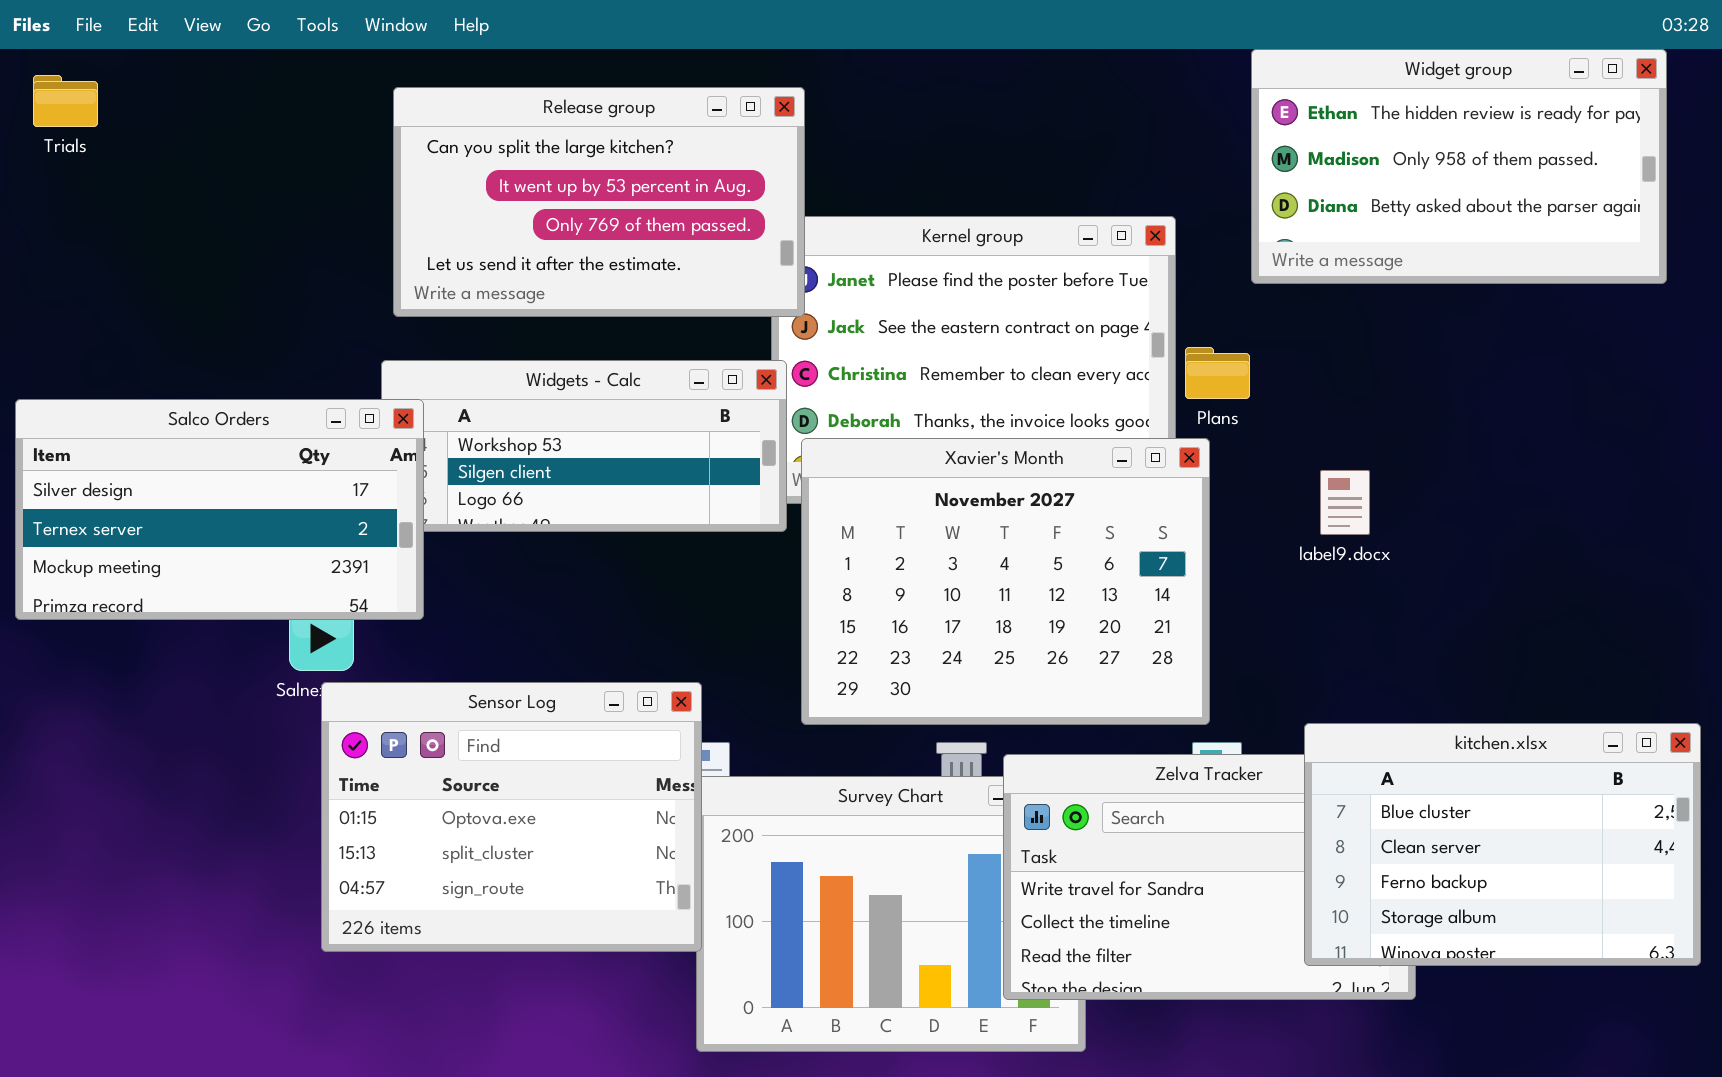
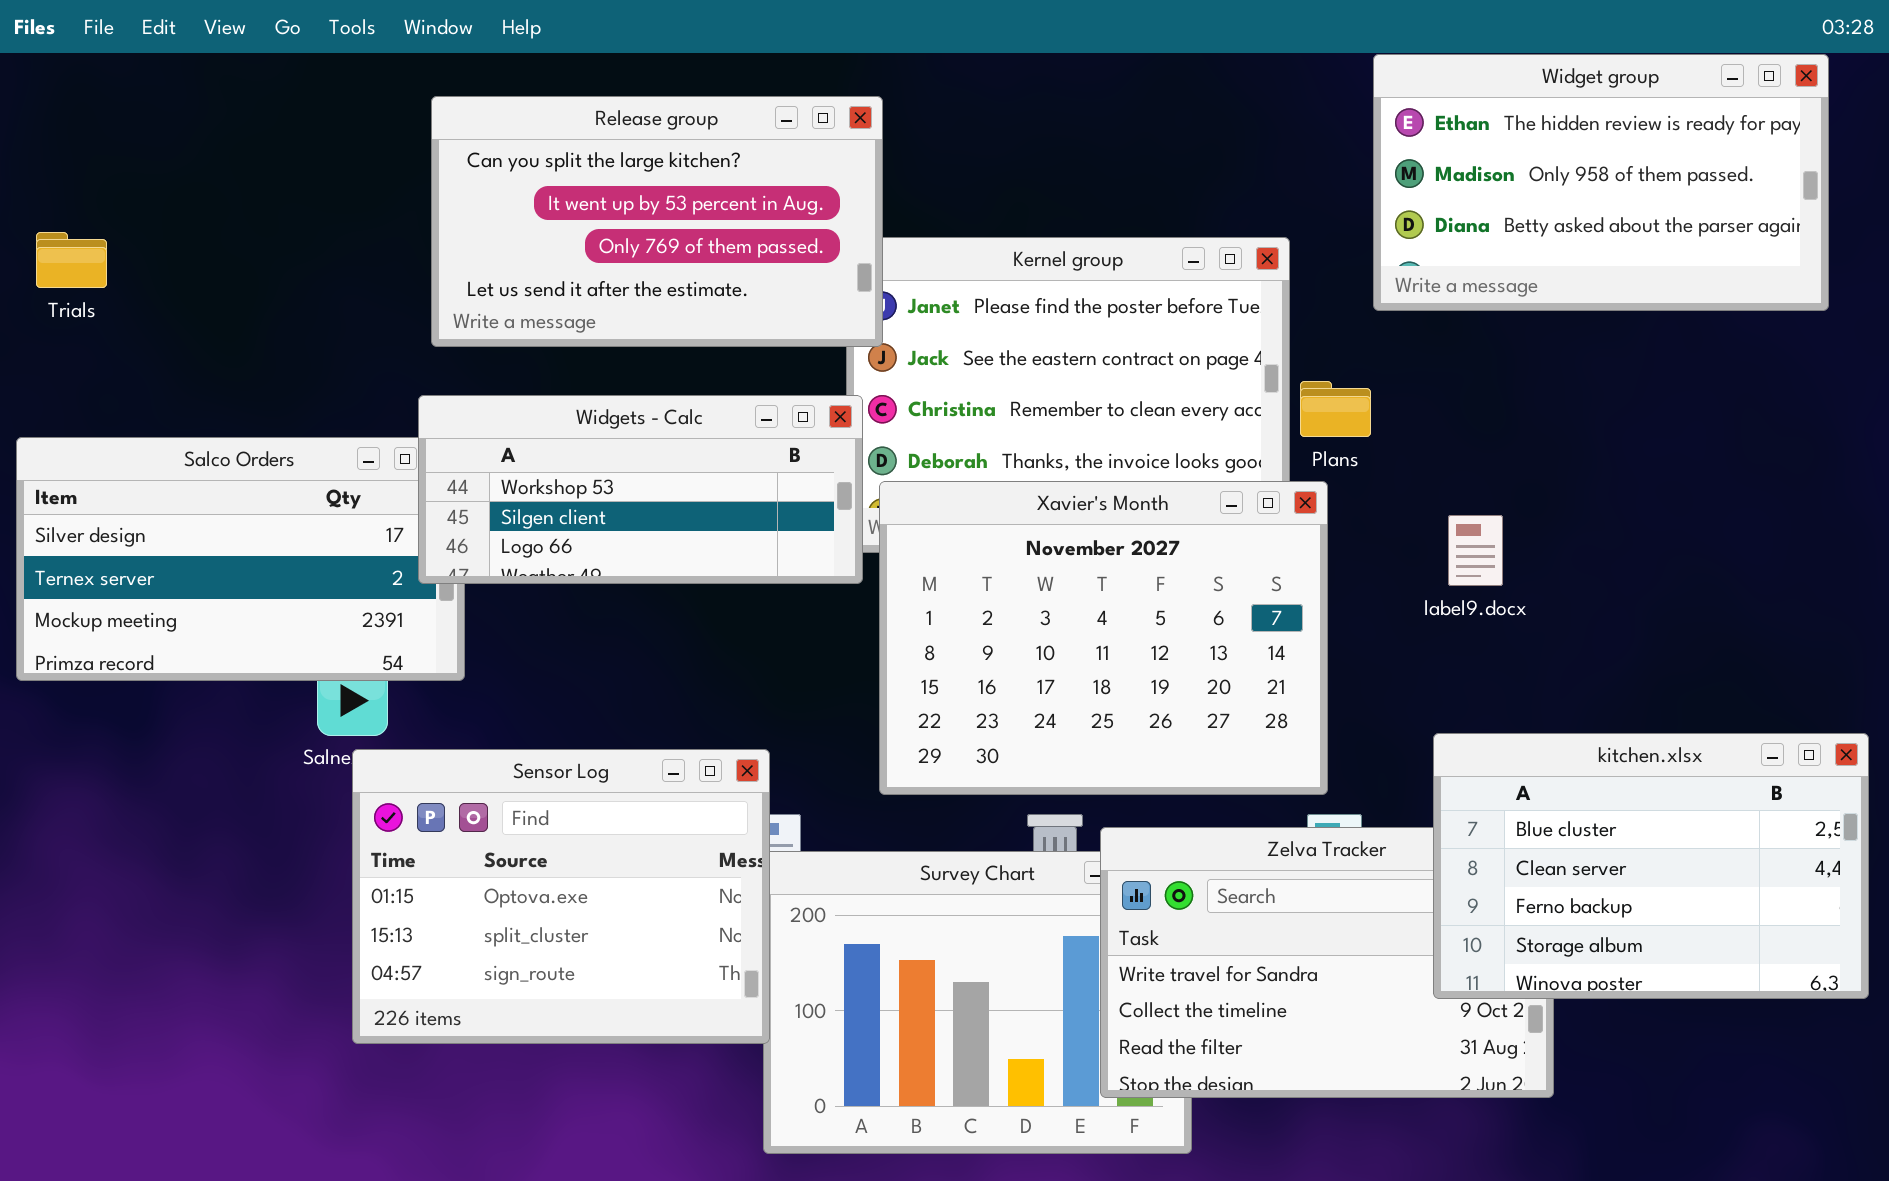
Trials: [33,75,98,127] -> [36,232,107,288], moved
Widgets - Calc: [381,360,787,532] -> [418,395,863,584], raised
kitchen.xlsx: [1304,723,1701,966] -> [1433,733,1869,999], moved

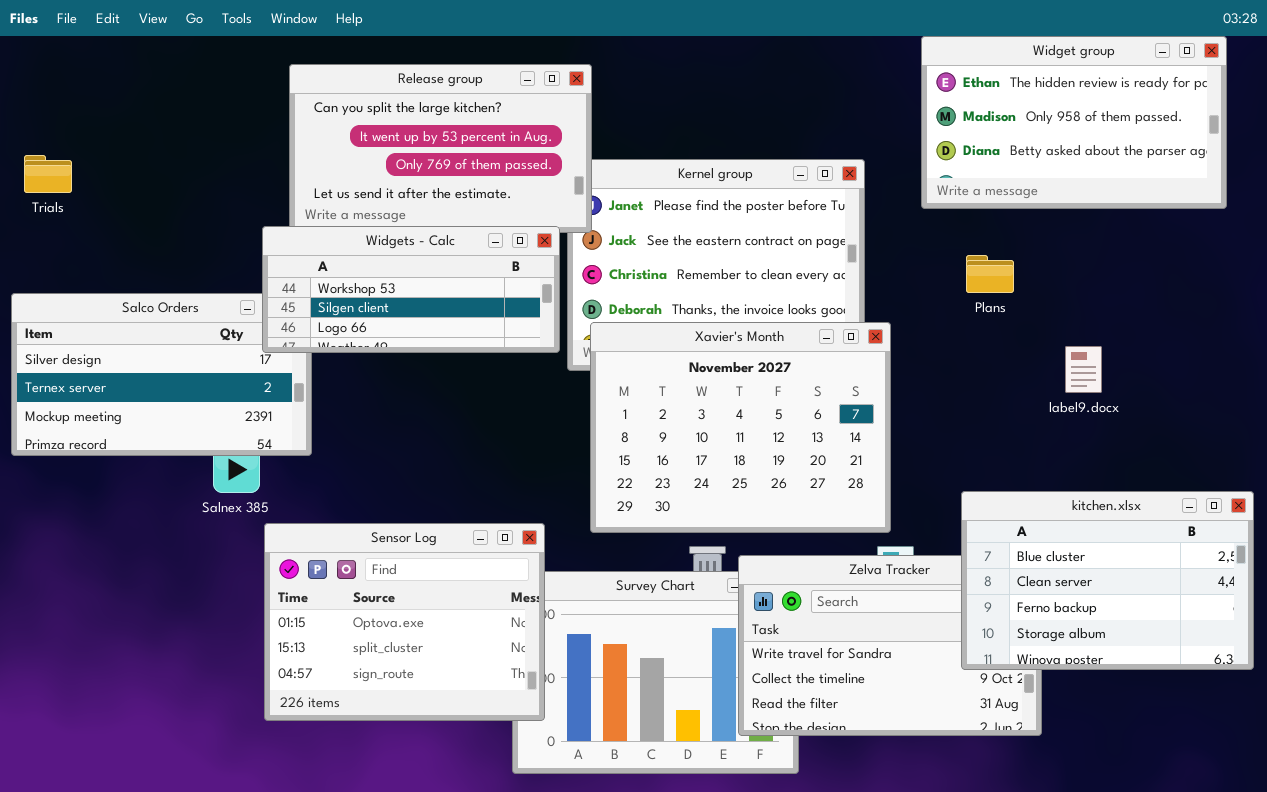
Plans: [1300,381,1371,437] -> [966,255,1014,293], moved
Widgets - Calc: [418,395,863,584] -> [262,226,560,353], moved
label9.docx: [1448,515,1503,586] -> [1065,346,1102,393], moved
Sensor Log: [352,749,770,1044] -> [264,523,545,721], moved

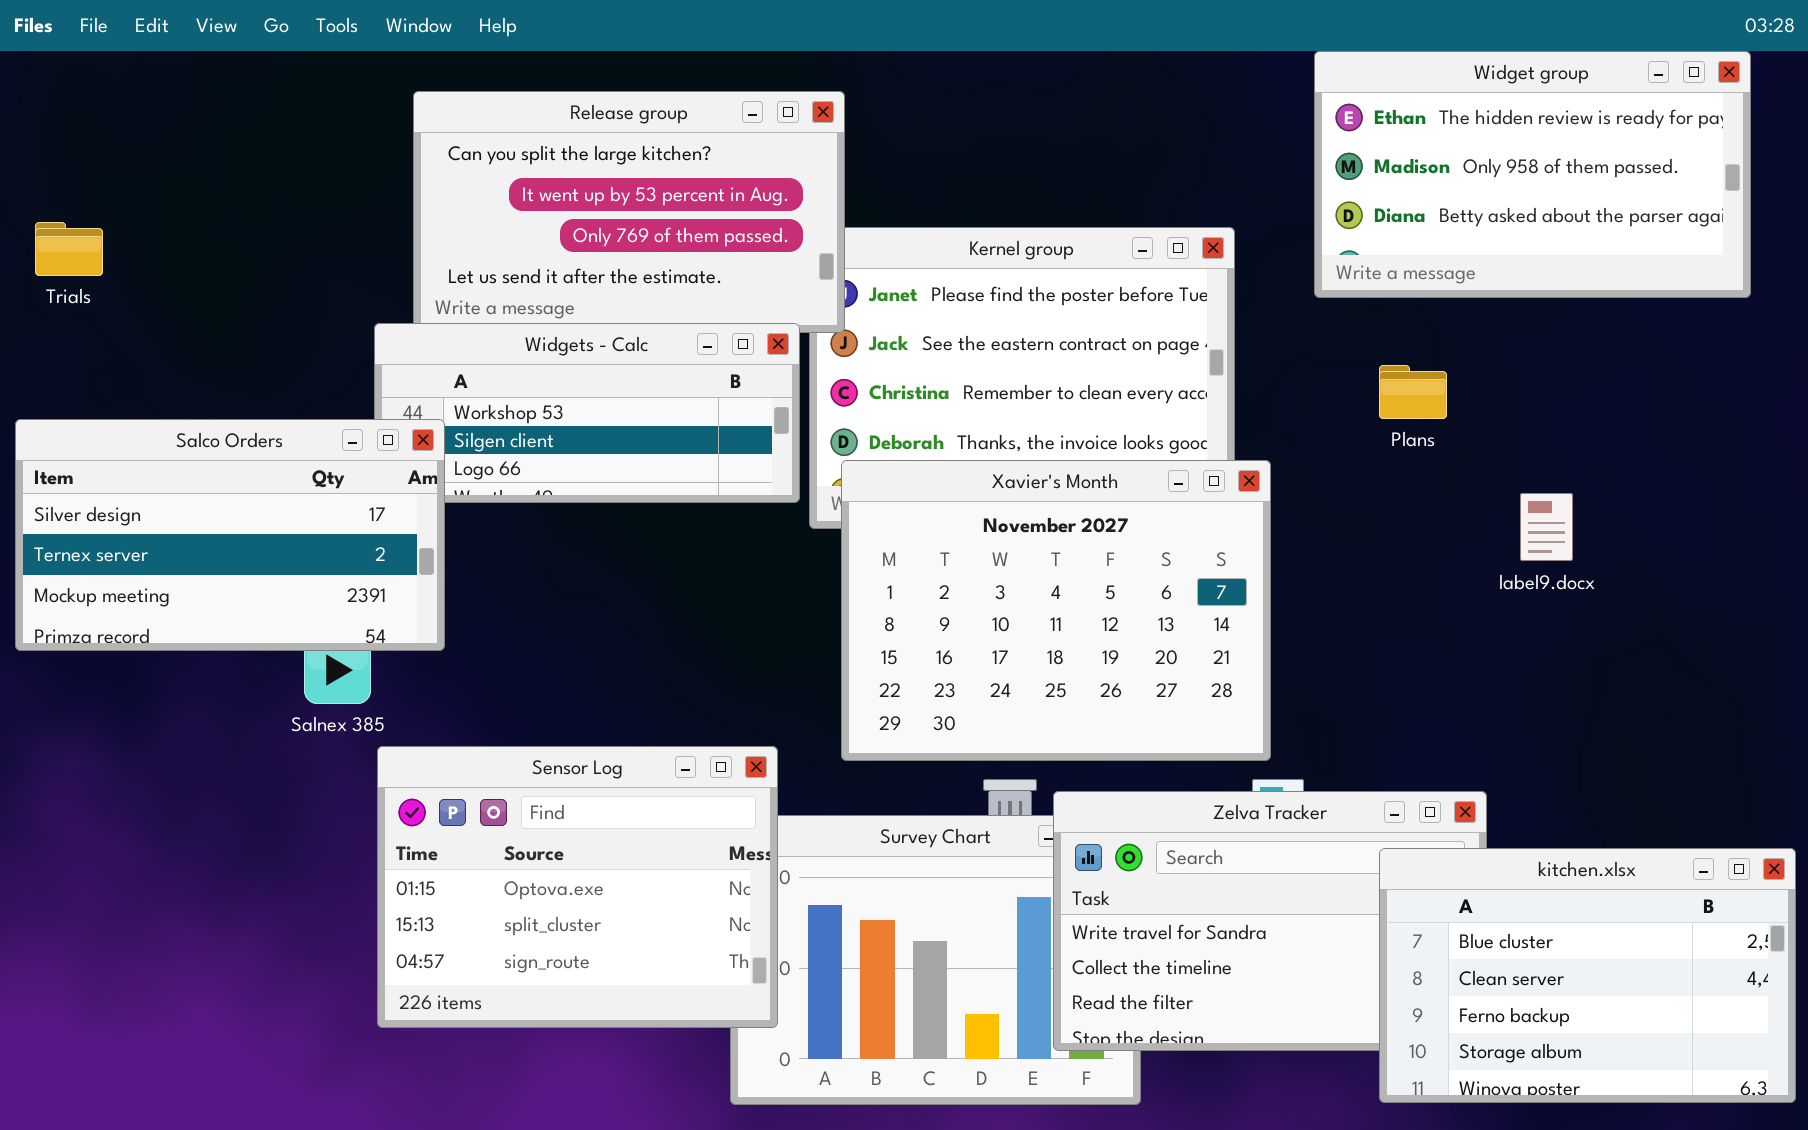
Salco Orders: [11,293,312,456] -> [15,419,445,651], raised
kitchen.xlsx: [961,491,1254,670] -> [1379,848,1796,1103], moved

